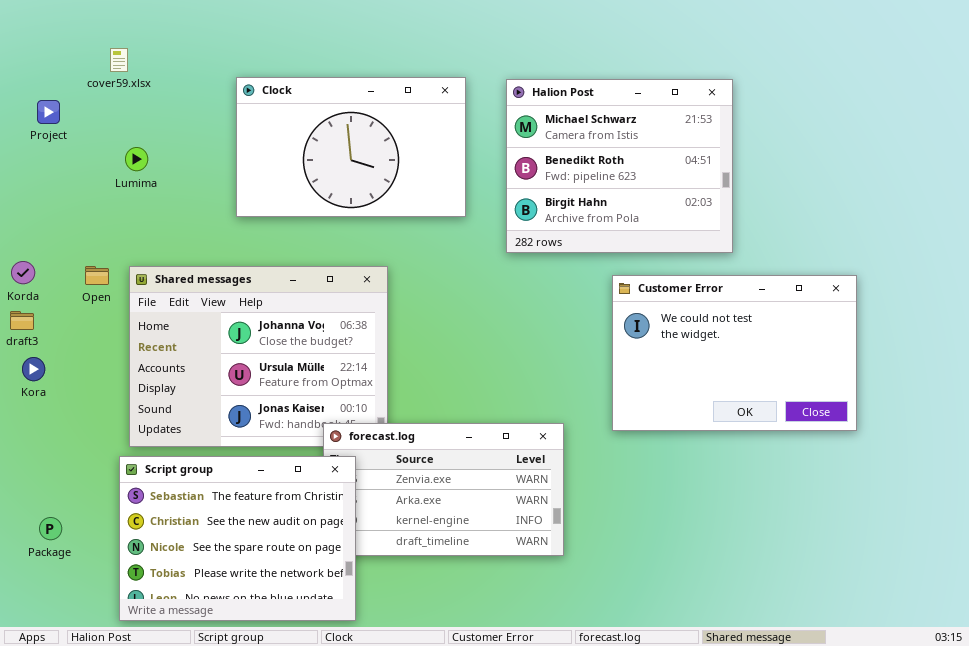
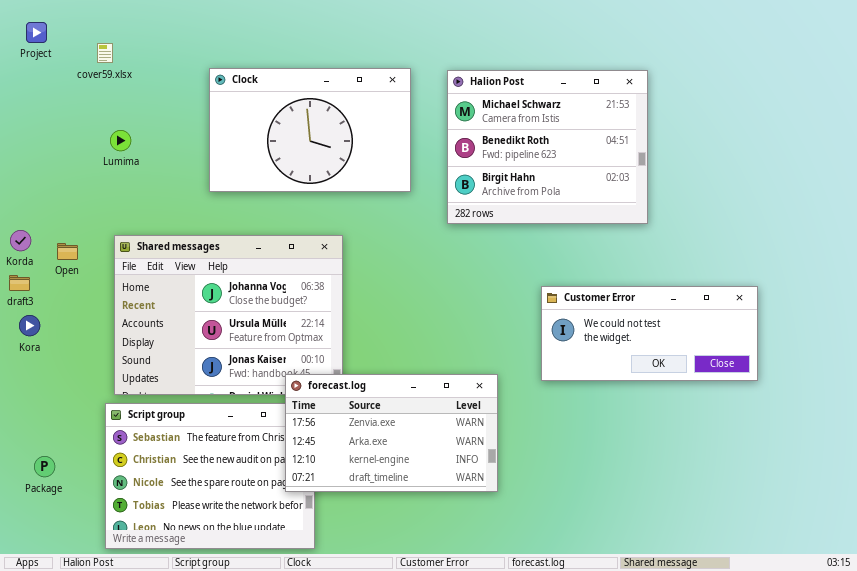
Project: [37,100,60,124] -> [26,22,47,43], moved
Open: [85,266,109,285] -> [57,243,78,260], moved
Customer Error: [612,275,857,431] -> [541,286,758,381], resized
forecast.log: [323,423,564,556] -> [285,374,498,492], raised

